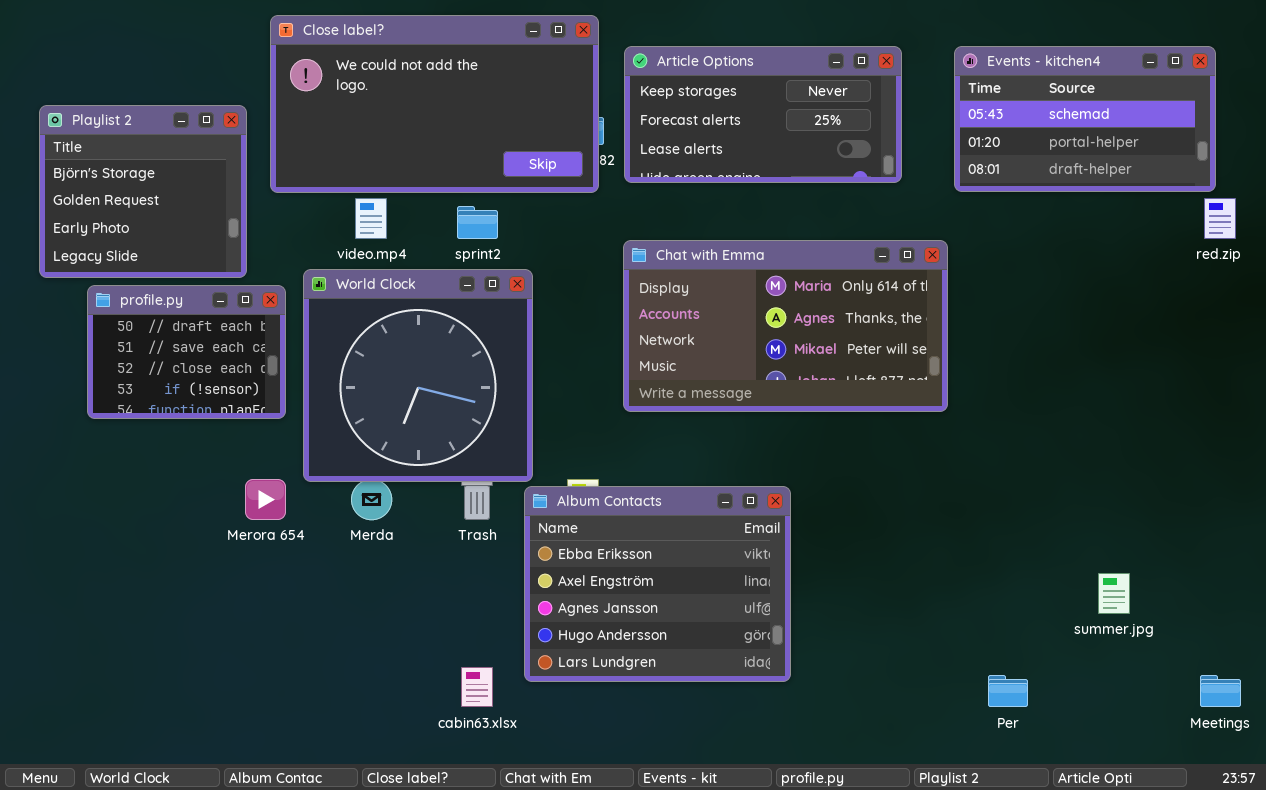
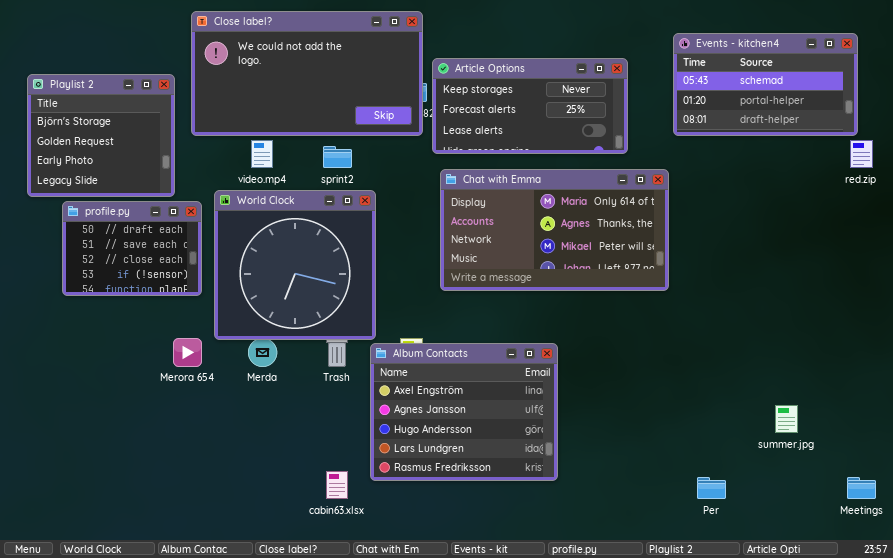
Article Options: [624,46,902,183] -> [432,58,628,154], moved
Album Contacts: [524,486,791,682] -> [370,343,558,481], scrolled down 1 row

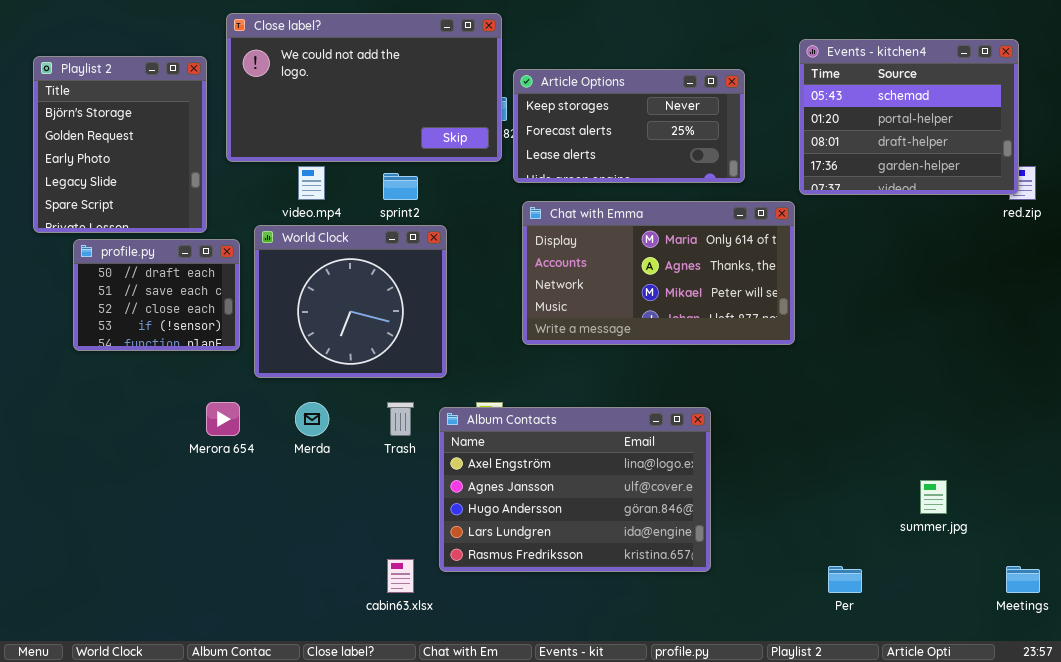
Events - kitchen4: [673,33,858,136] -> [799,39,1019,195], resized
Playlist 2: [27,74,175,197] -> [33,56,207,233], resized
World Clock: [214,190,376,340] -> [254,225,447,378], resized
Album Contacts: [370,343,558,481] -> [439,407,711,572], resized

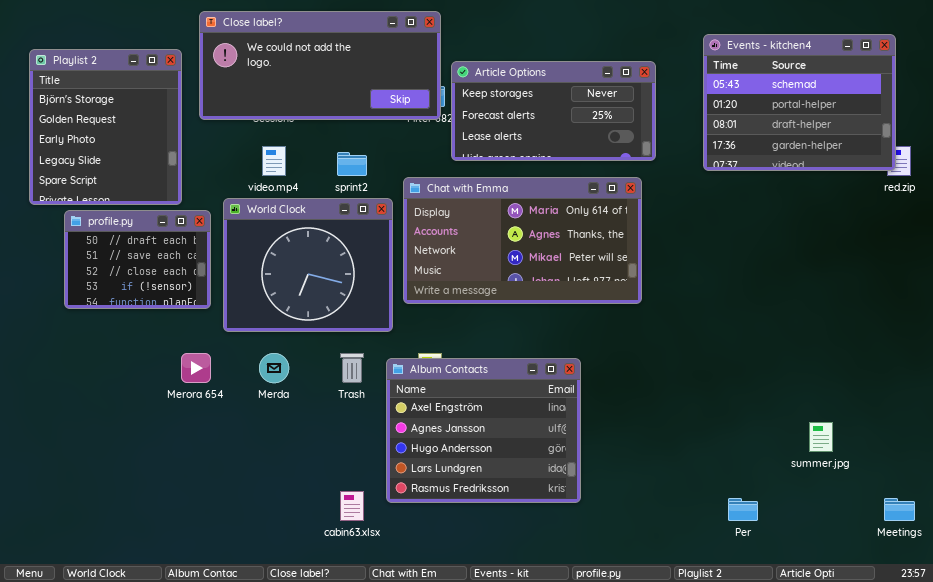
Close label?: [226,13,502,162] -> [199,11,441,120], resized
Chat with Emma: [522,201,795,345] -> [403,177,642,304], moved
Album Contacts: [439,407,711,572] -> [386,358,581,503], resized

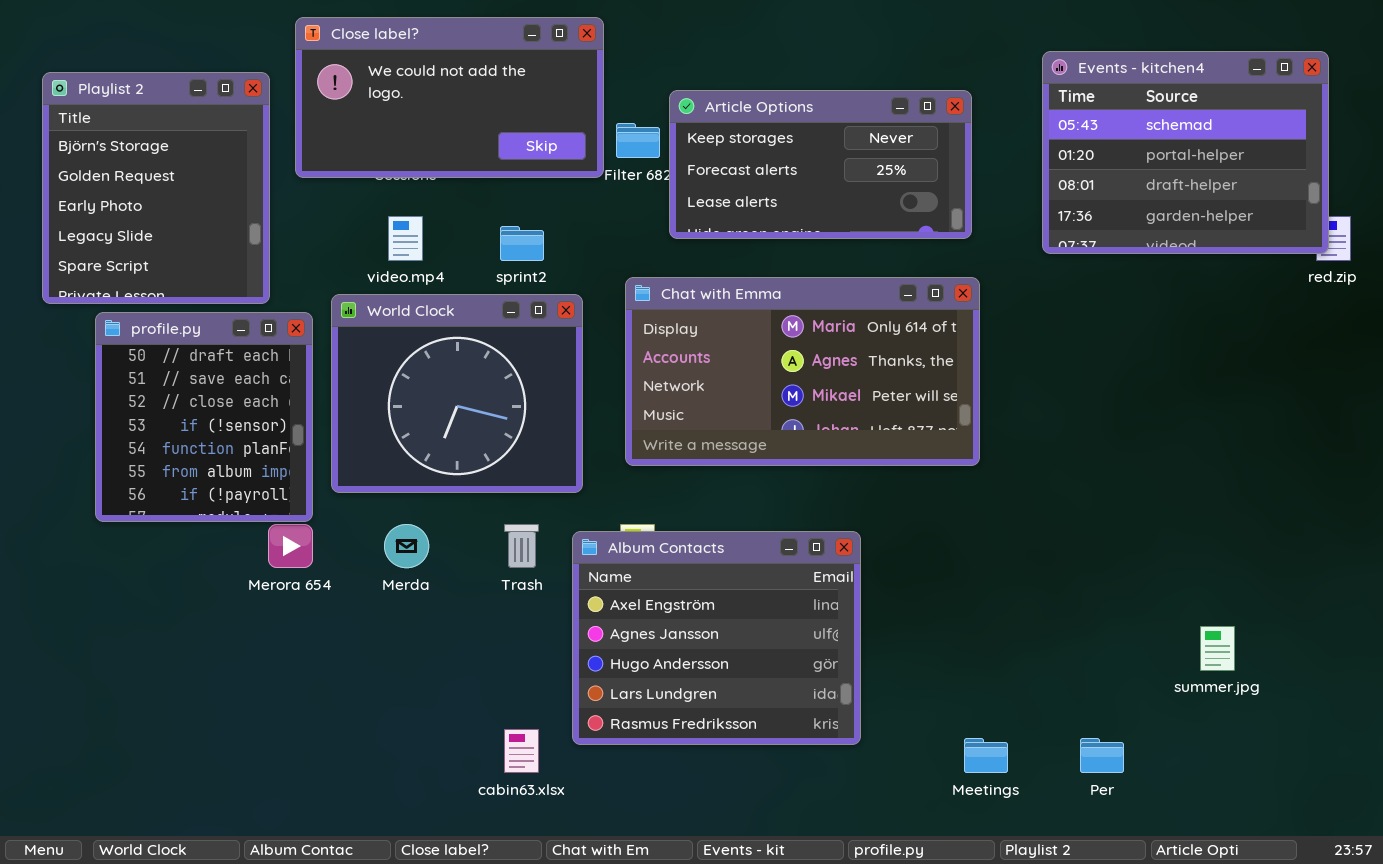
Close label?: [199,11,441,120] -> [295,17,604,178], resized
Chat with Emma: [403,177,642,304] -> [625,277,980,466], moved
profile.py: [64,210,211,309] -> [95,312,313,522], resized
Meetings: [884,498,915,521] -> [964,738,1008,773], moved

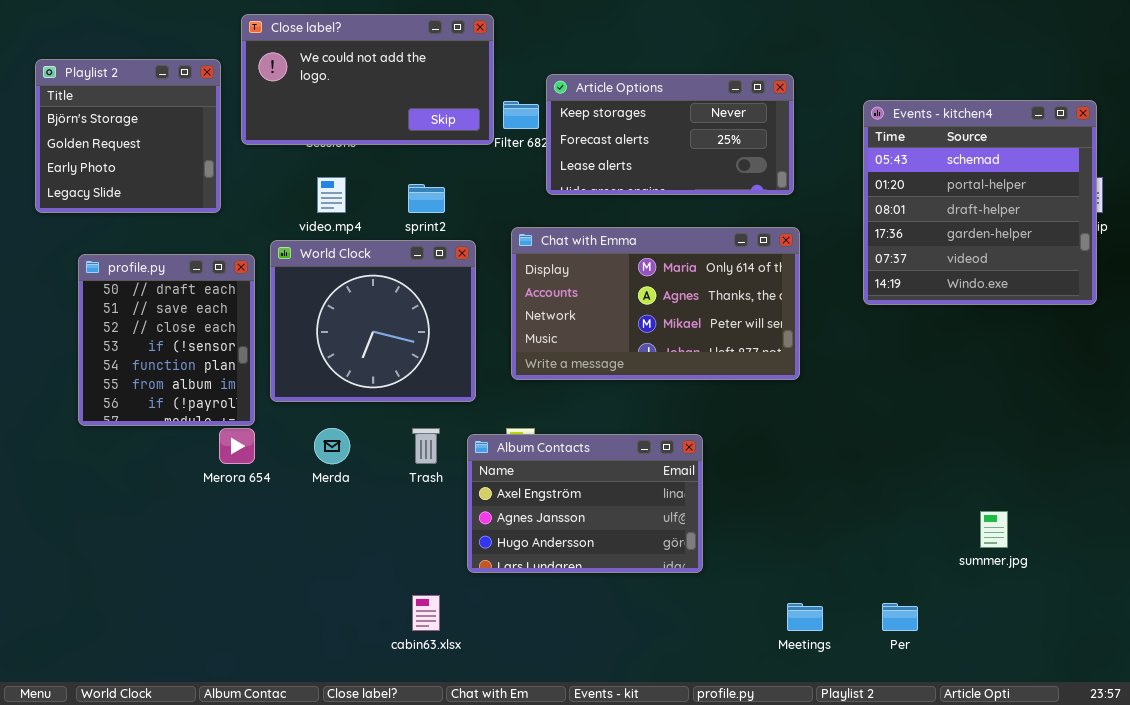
Events - kitchen4: [1042,51,1329,254] -> [863,100,1097,305], moved, resized
Playlist 2: [42,72,270,304] -> [35,59,221,213], resized
Album Contacts: [572,531,861,745] -> [467,434,703,573], resized

